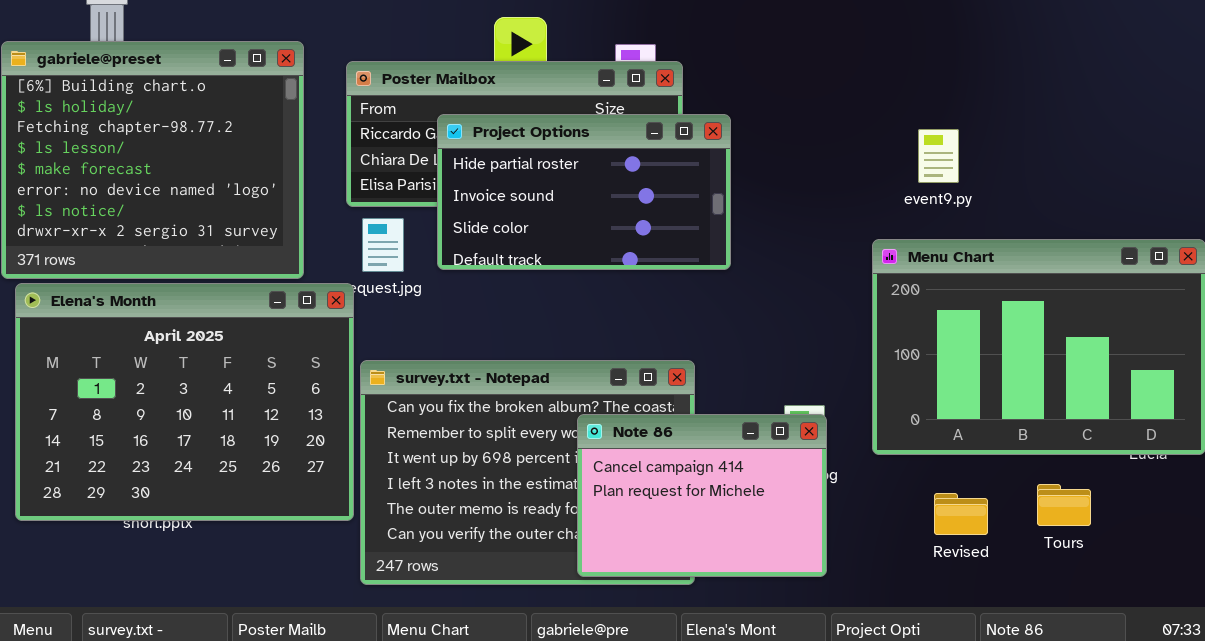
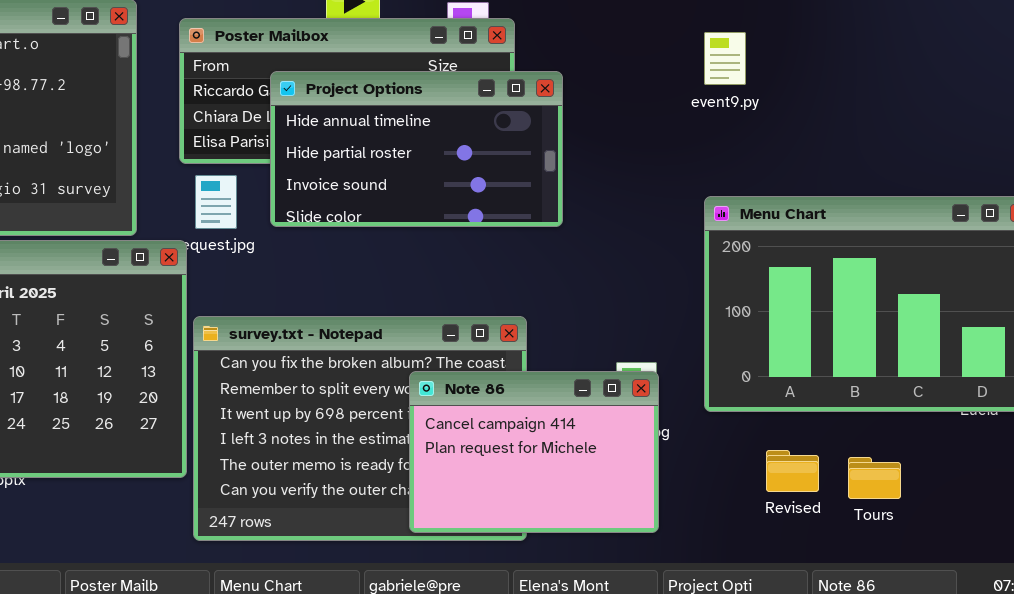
Project Options: [437,114,731,270] -> [270,71,563,227], scrolled up 1 row
event9.py: [918,129,959,183] -> [704,32,746,85], moved
Tours: [1037,484,1091,526] -> [848,457,901,499], moved

